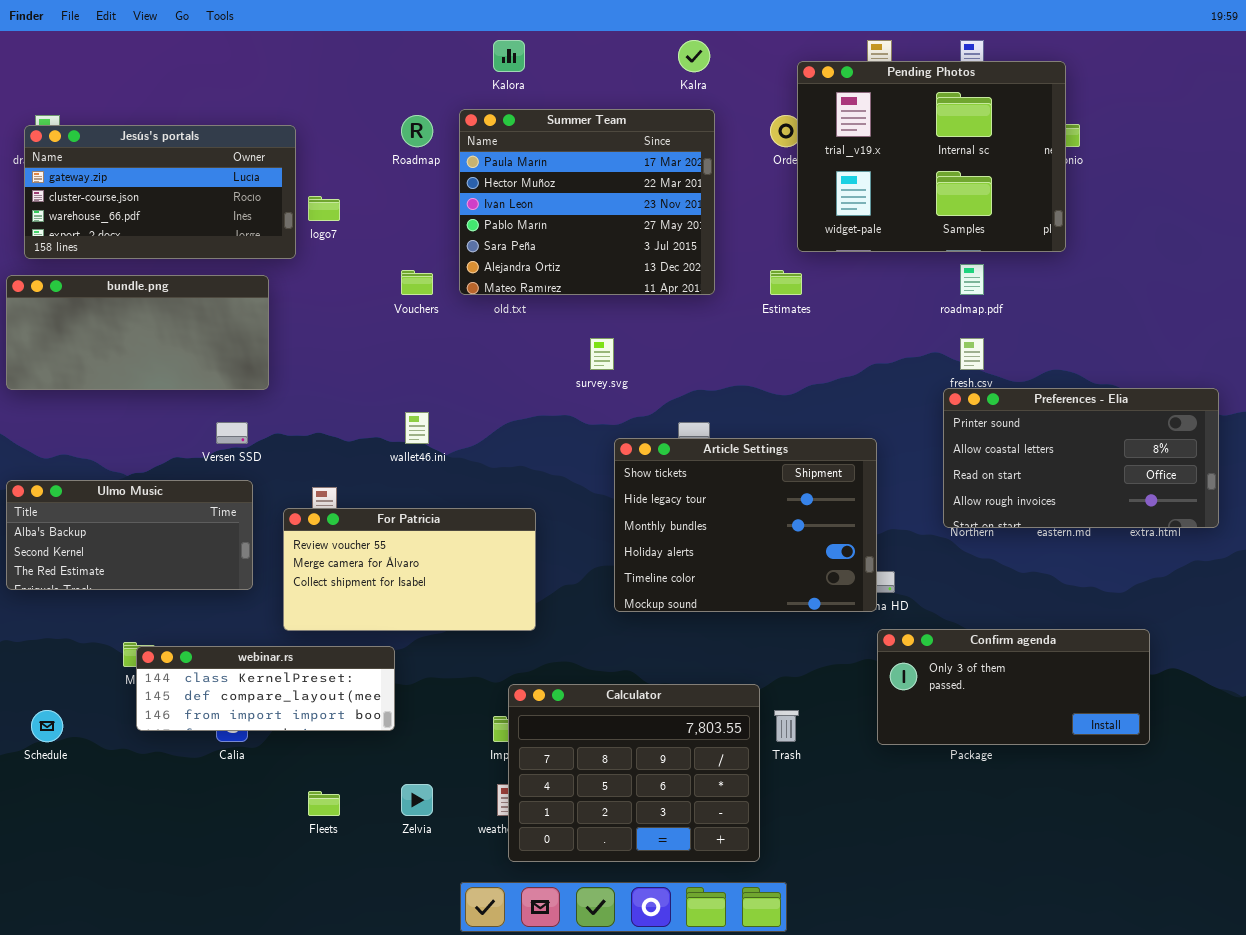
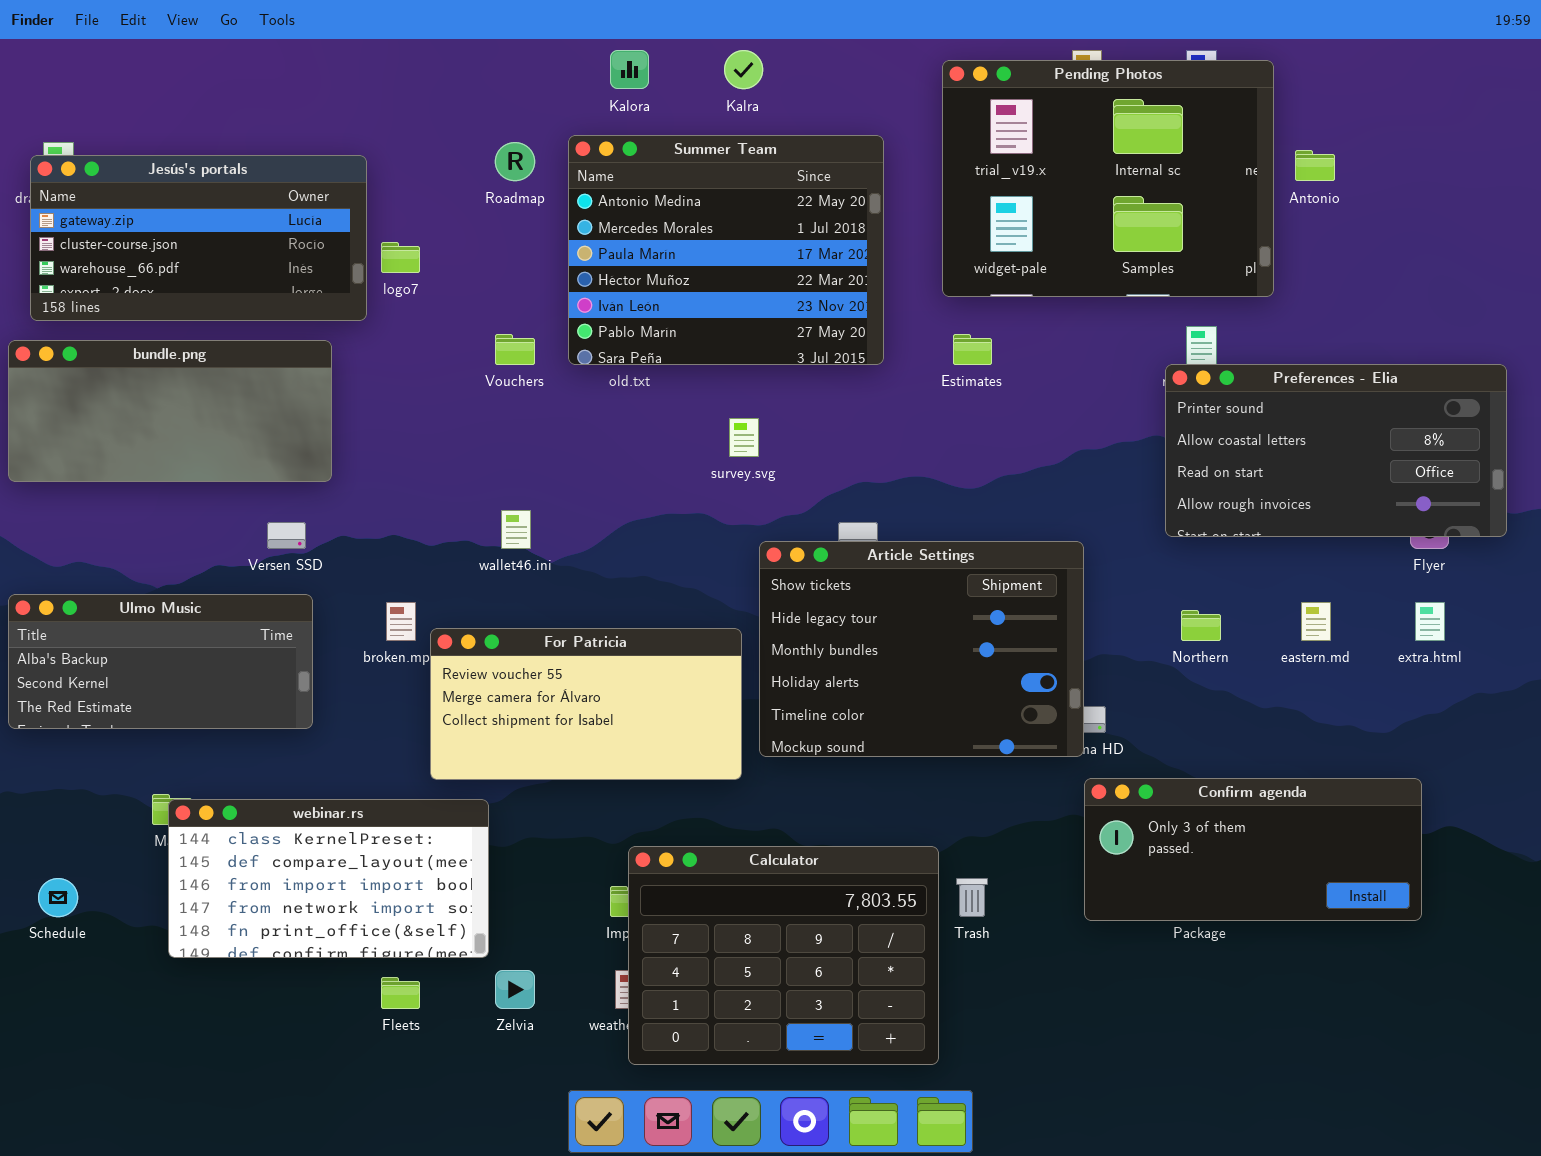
Kalra: [678,40,710,72] -> [724,50,763,89], moved
Pending Photos: [797,61,1066,252] -> [942,60,1274,297], moved
Summer Team: [459,109,715,295] -> [568,135,884,365], scrolled up 2 rows
Preferences - Elia: [943,388,1219,528] -> [1165,364,1507,537], moved
For Patricia: [283,508,536,631] -> [430,628,742,780], moved
webinar.rs: [136,646,395,731] -> [168,799,489,958], resized

